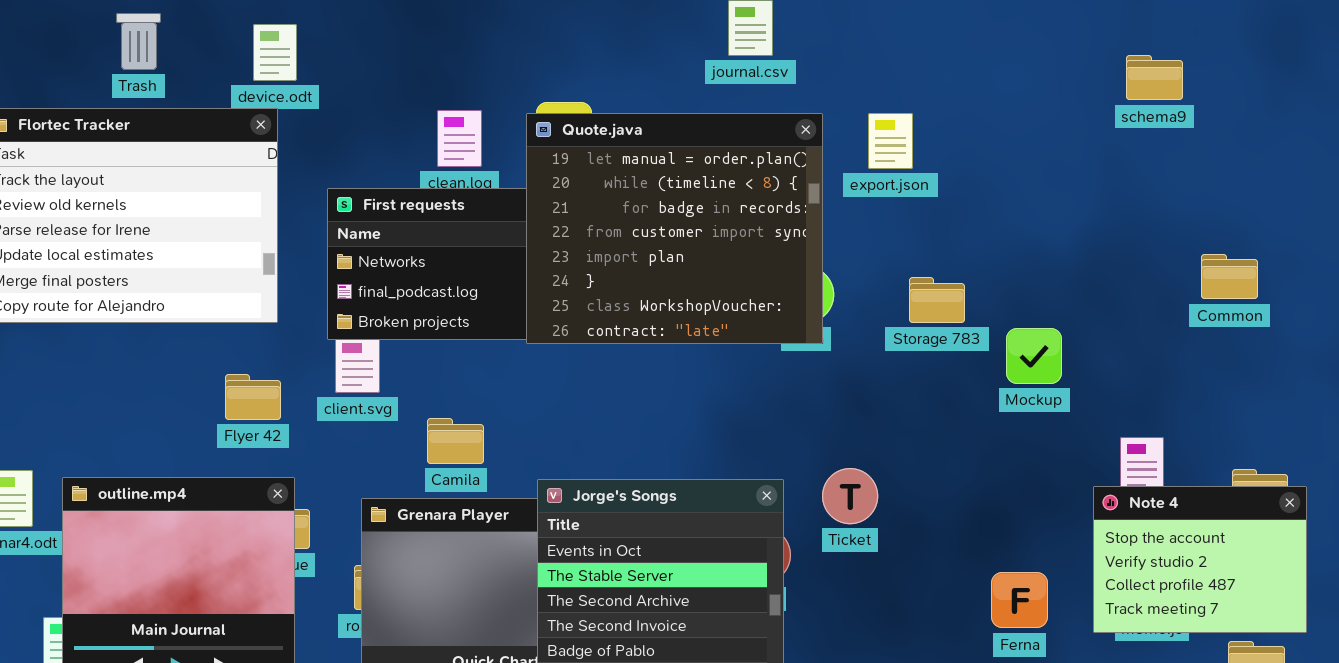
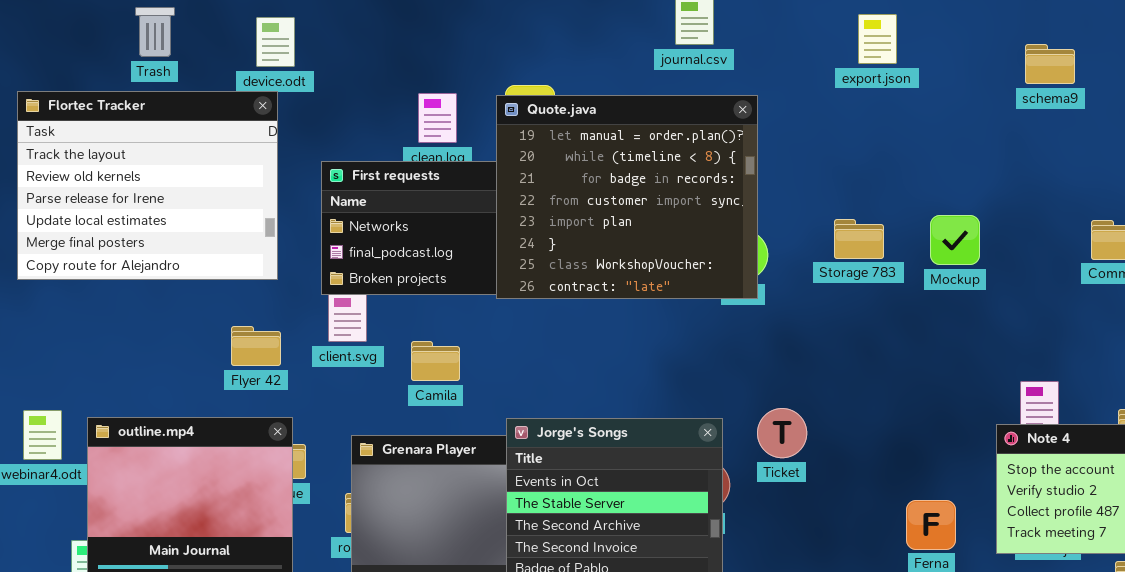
export.json: [868,113,913,169] -> [858,14,897,64], moved
Storage 783: [909,277,965,323] -> [834,219,884,259], moved
Mockup: [1006,328,1062,384] -> [930,215,980,265], moved
Camila: [427,418,484,464] -> [411,341,460,381], moved

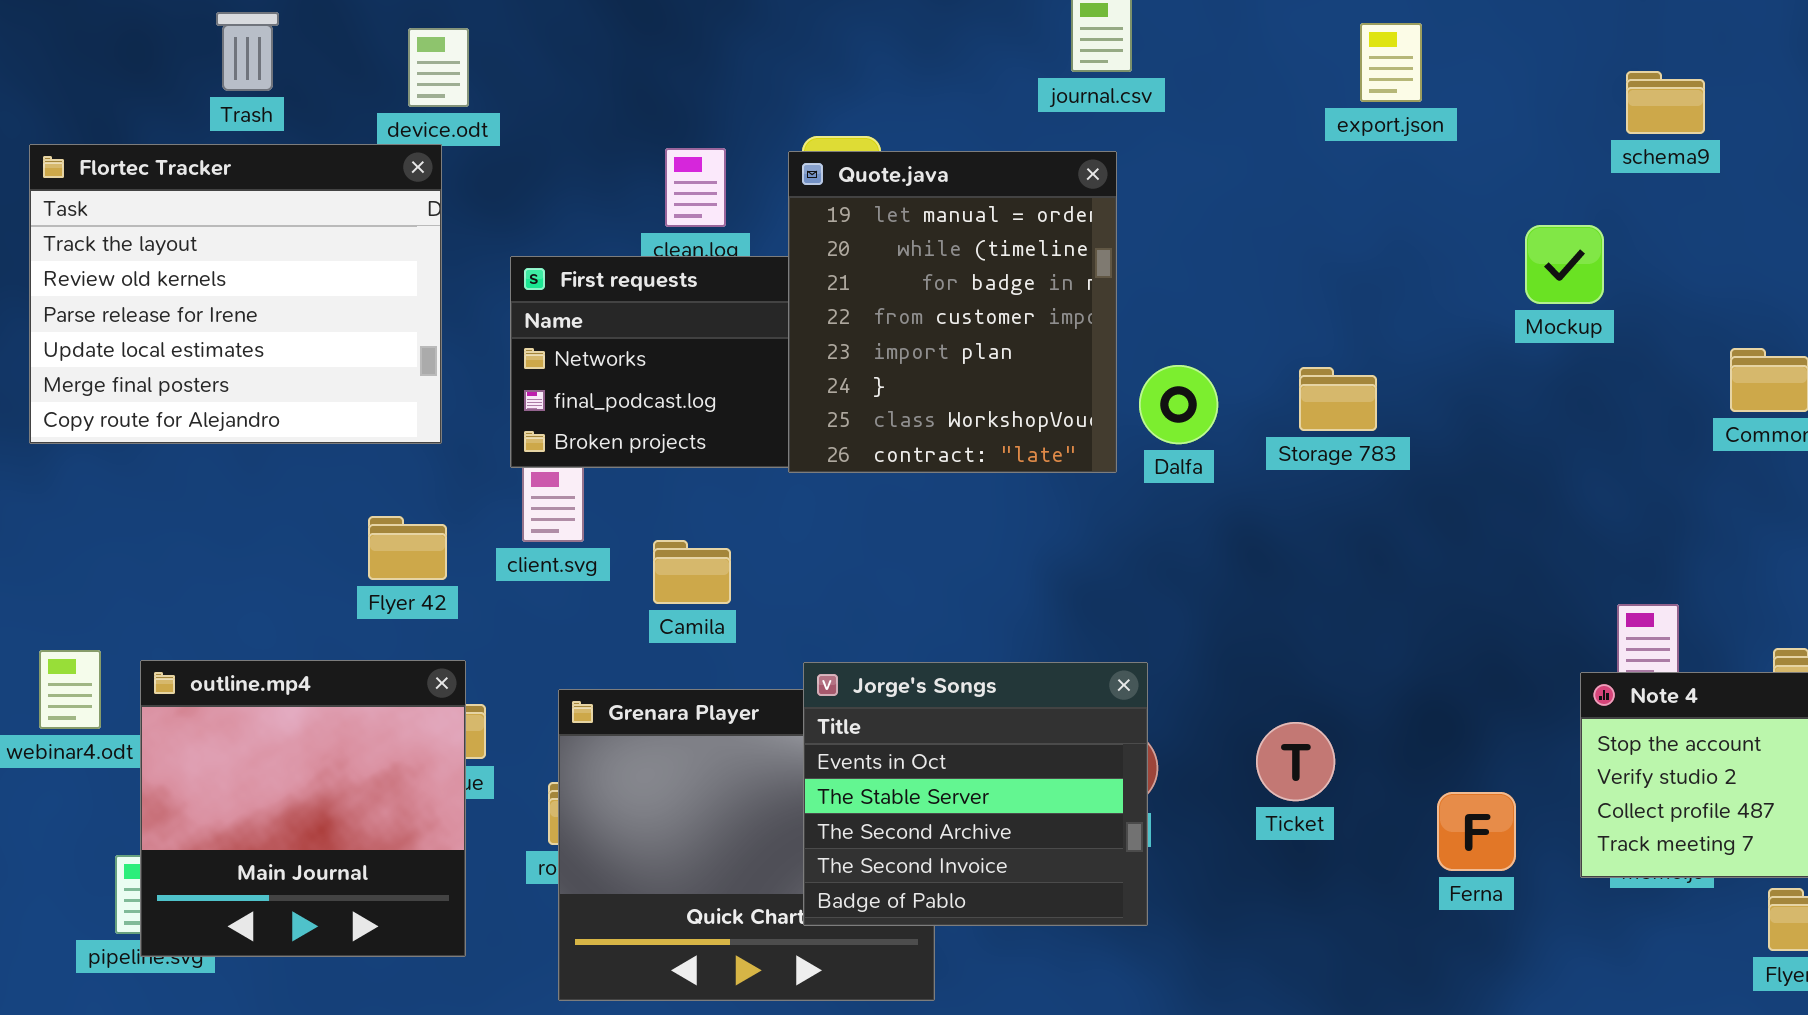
Quote.java: [496,95,758,299] -> [788,151,1117,473], resized
Mockup: [930,215,980,265] -> [1525,225,1604,304], moved
Storage 783: [834,219,884,259] -> [1299,367,1377,431], moved
Ticket: [757,408,807,458] -> [1256,722,1335,801], moved

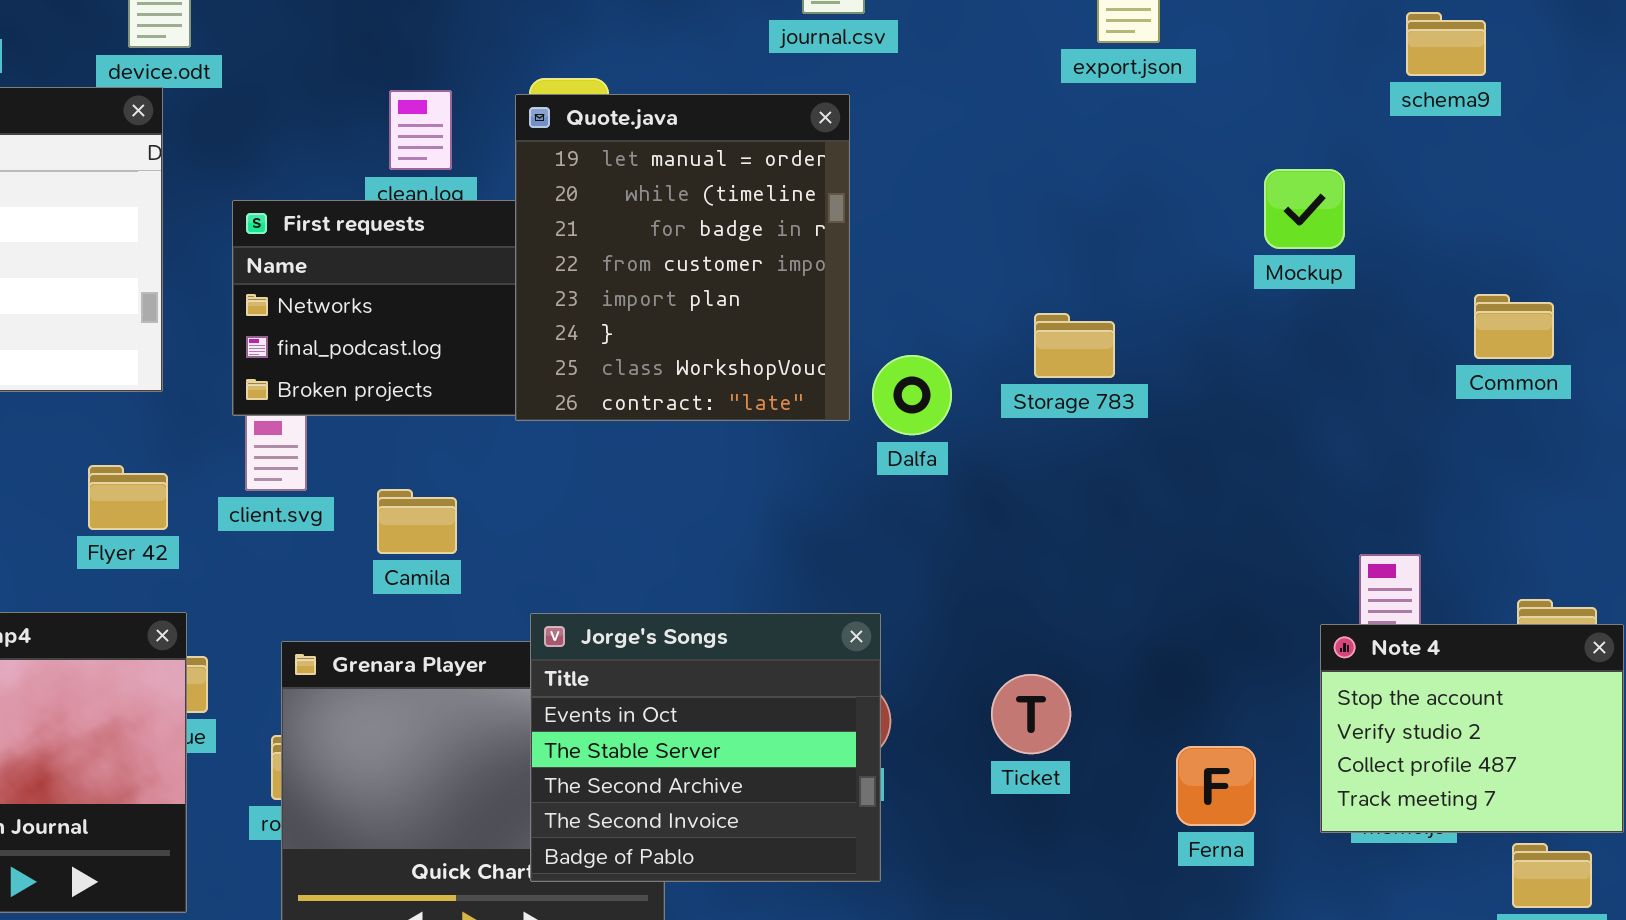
schema9: [1626,71,1705,134] -> [1406,12,1486,76], moved
Dalfa: [1139,365,1218,444] -> [872,355,952,435], moved

